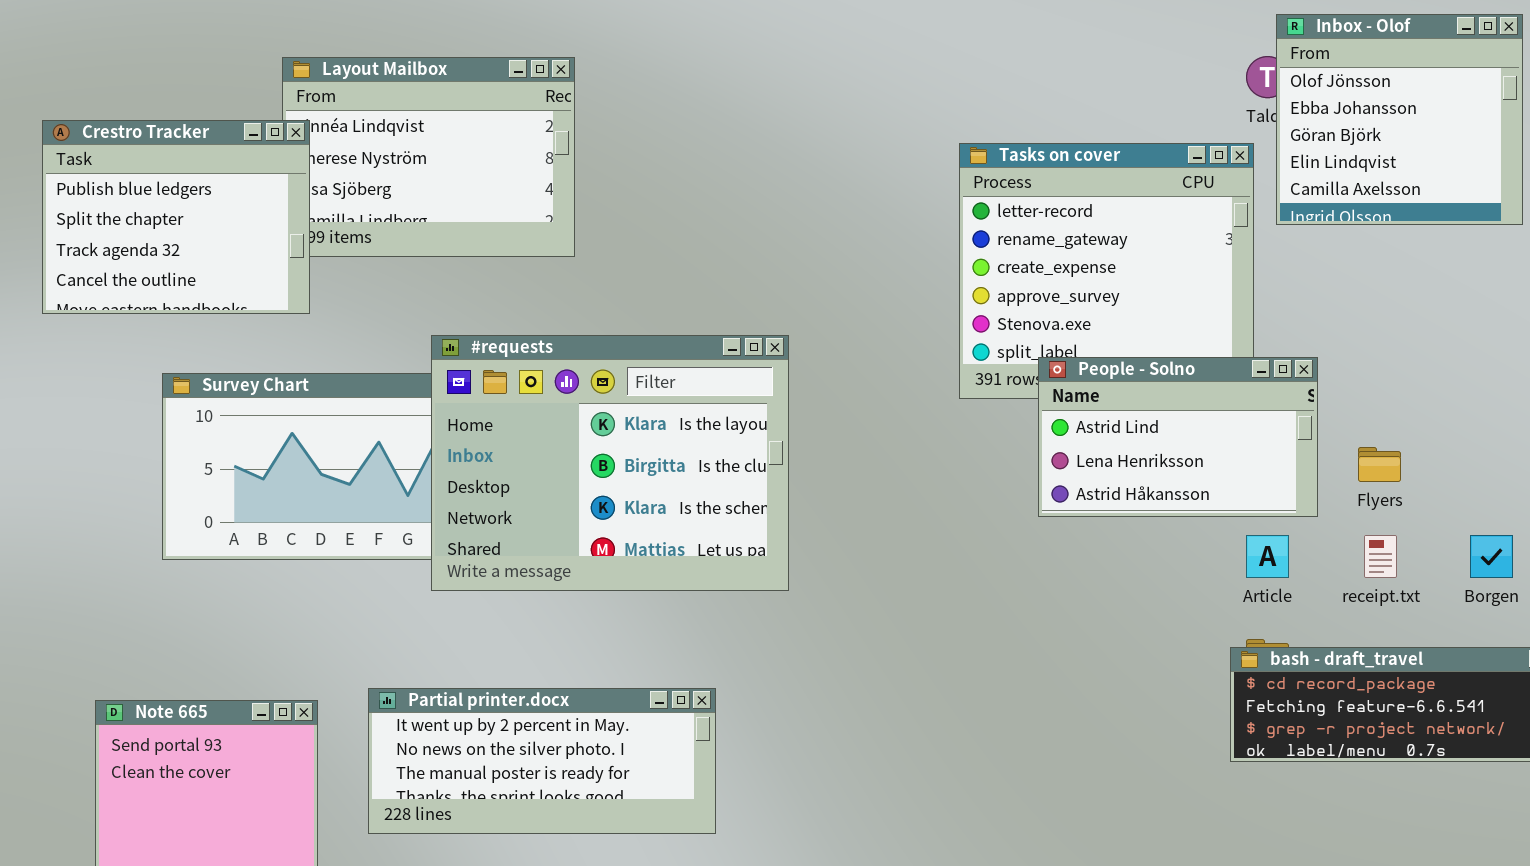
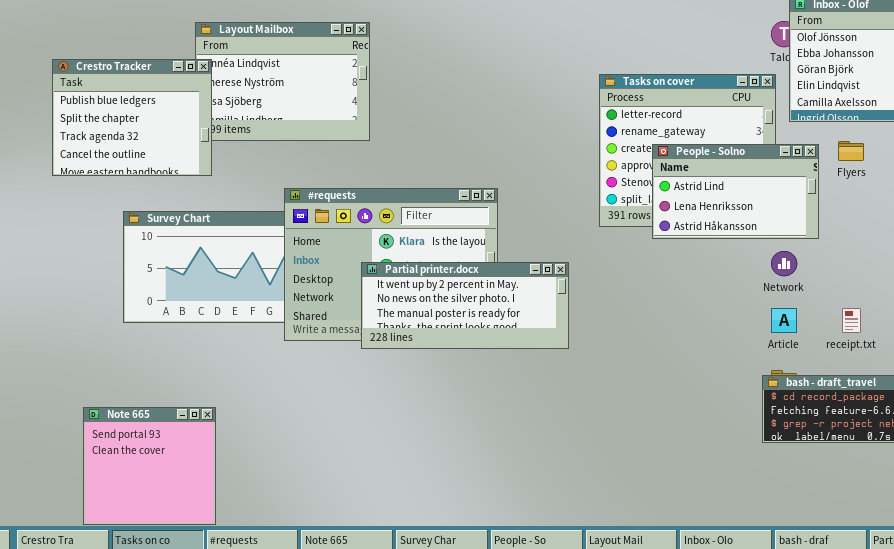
People - Solno: [1038,357,1318,517] -> [652,144,819,239], moved
Flyers: [1358,447,1401,482] -> [838,141,864,161], moved
Partial printer.docx: [368,688,716,834] -> [361,262,569,349], moved

